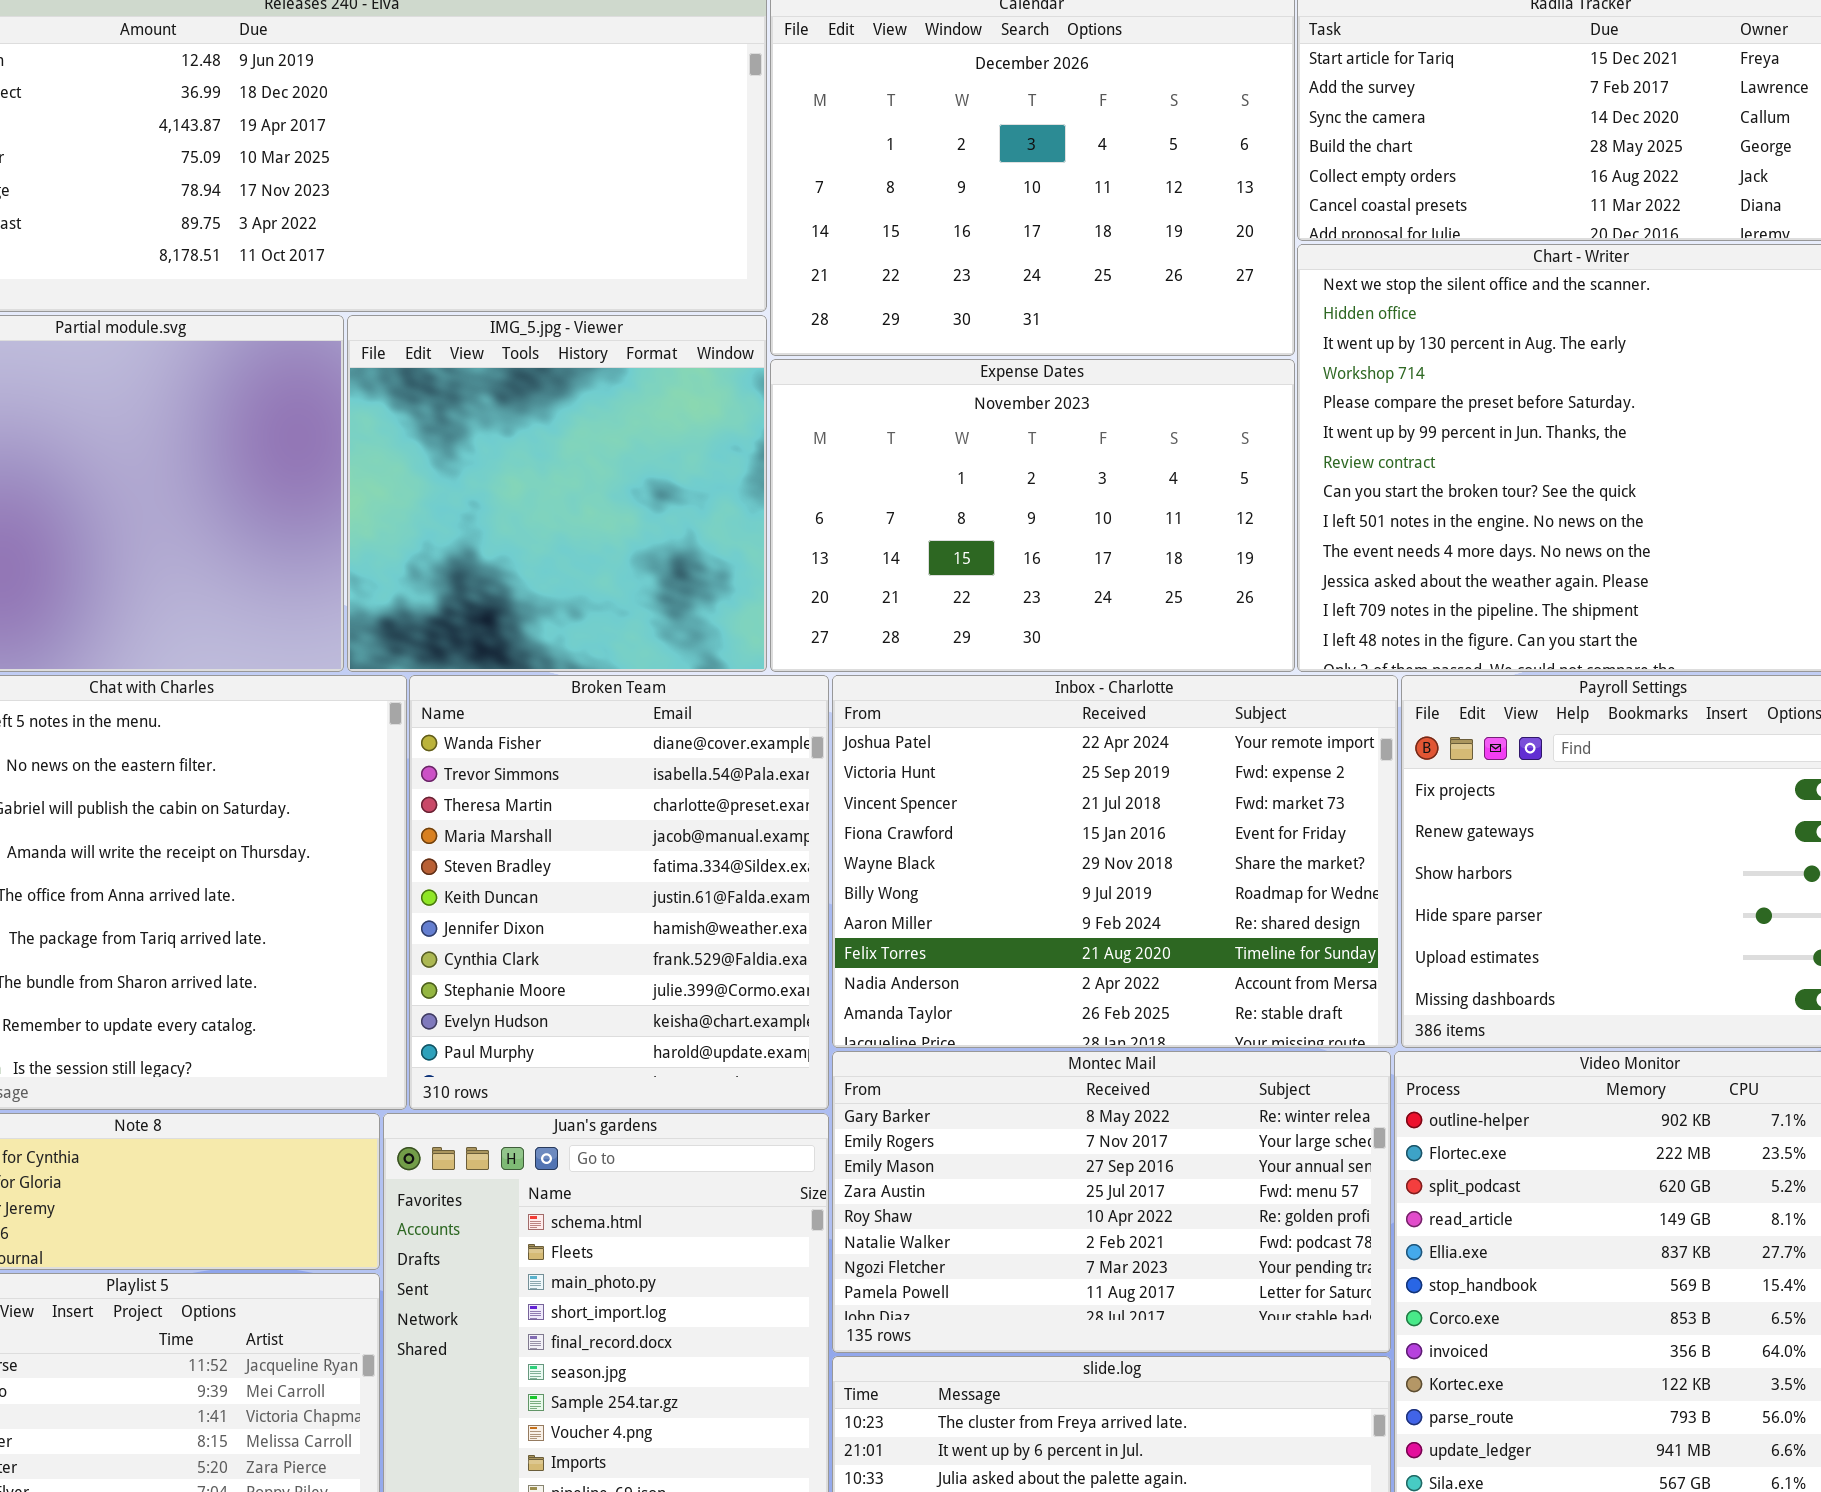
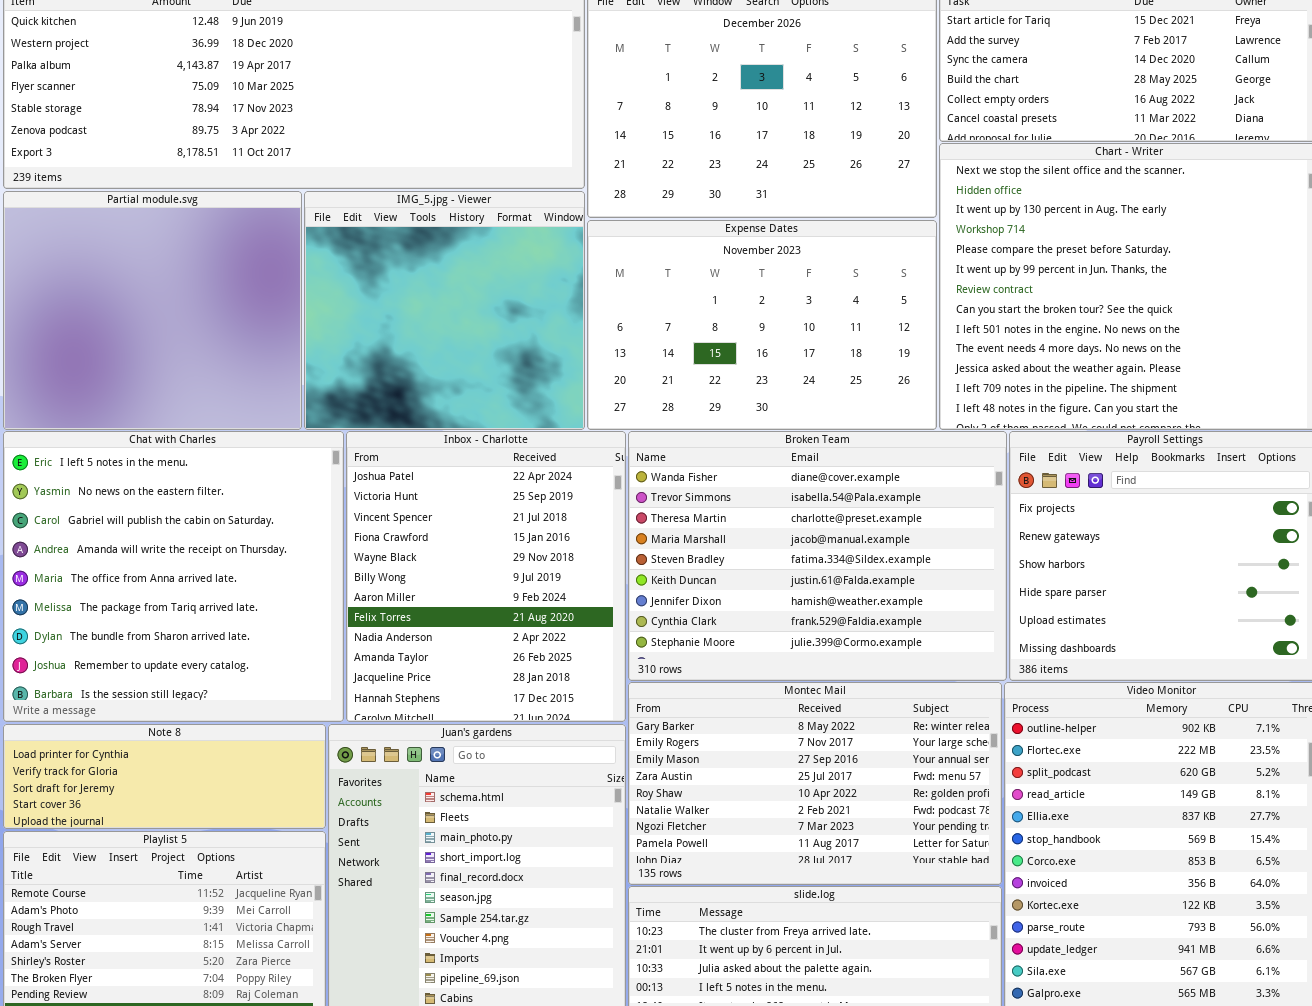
Broken Team: [409,675,829,1110] -> [628,431,1007,681], moved, resized
Inbox - Charlotte: [832,675,1398,1048] -> [346,431,626,722], moved, resized

